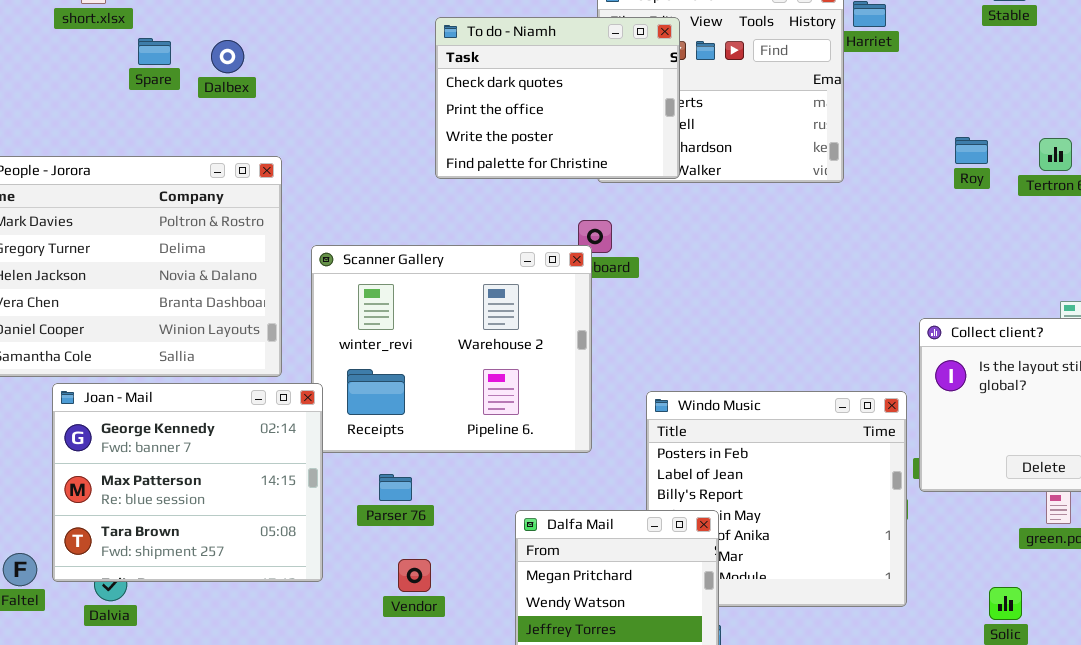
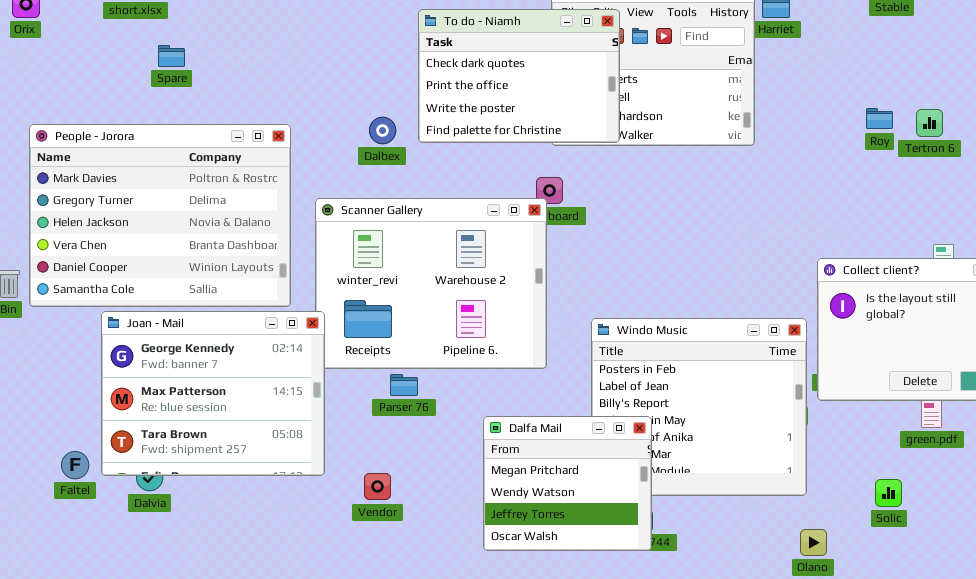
Spare: [138,38,171,65] -> [158,45,185,67], moved
Dalbex: [211,40,244,73] -> [369,117,396,144], moved
Roy: [955,137,988,164] -> [866,108,893,129], moved
Parser 76: [379,474,412,501] -> [390,374,418,396], moved
Vendor: [398,559,431,592] -> [364,473,391,500], moved

